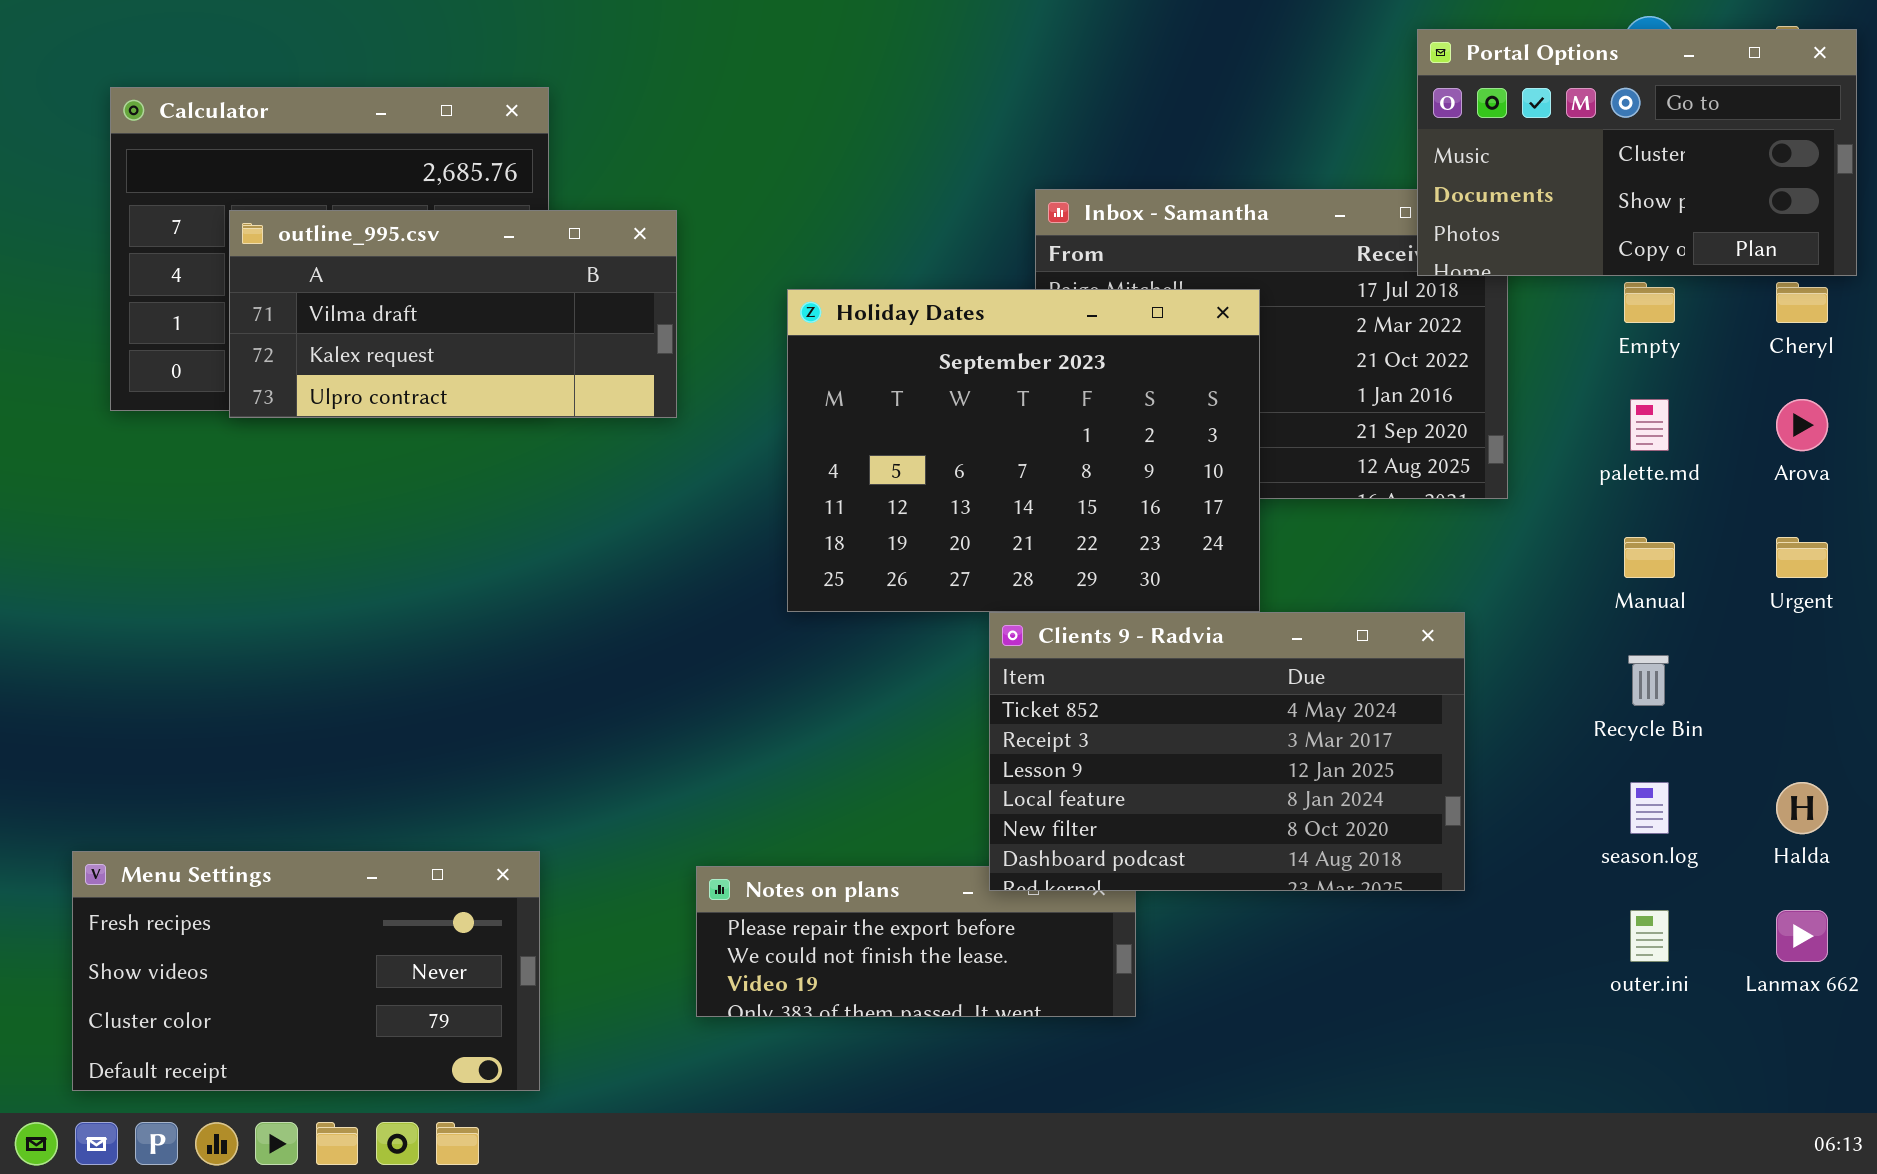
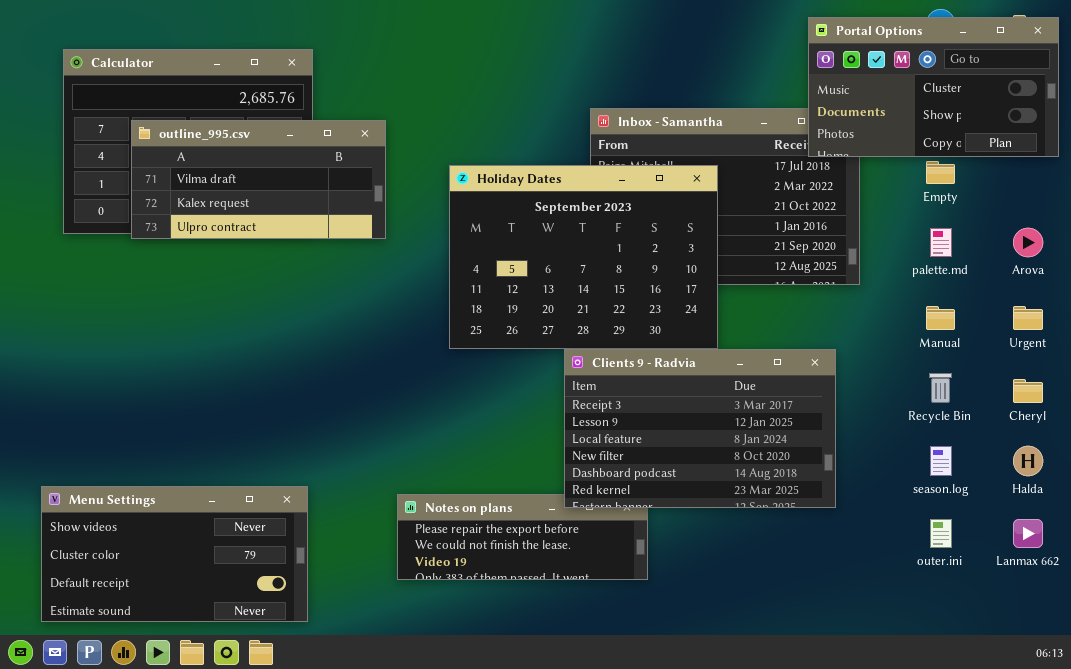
Cheryl: [1776,282,1828,323] -> [1013,379,1043,403], moved
Clients 9 - Radvia: [989,612,1465,891] -> [564,349,836,508], scrolled down 1 row
Menu Settings: [72,851,540,1091] -> [41,486,308,622], scrolled down 1 row

